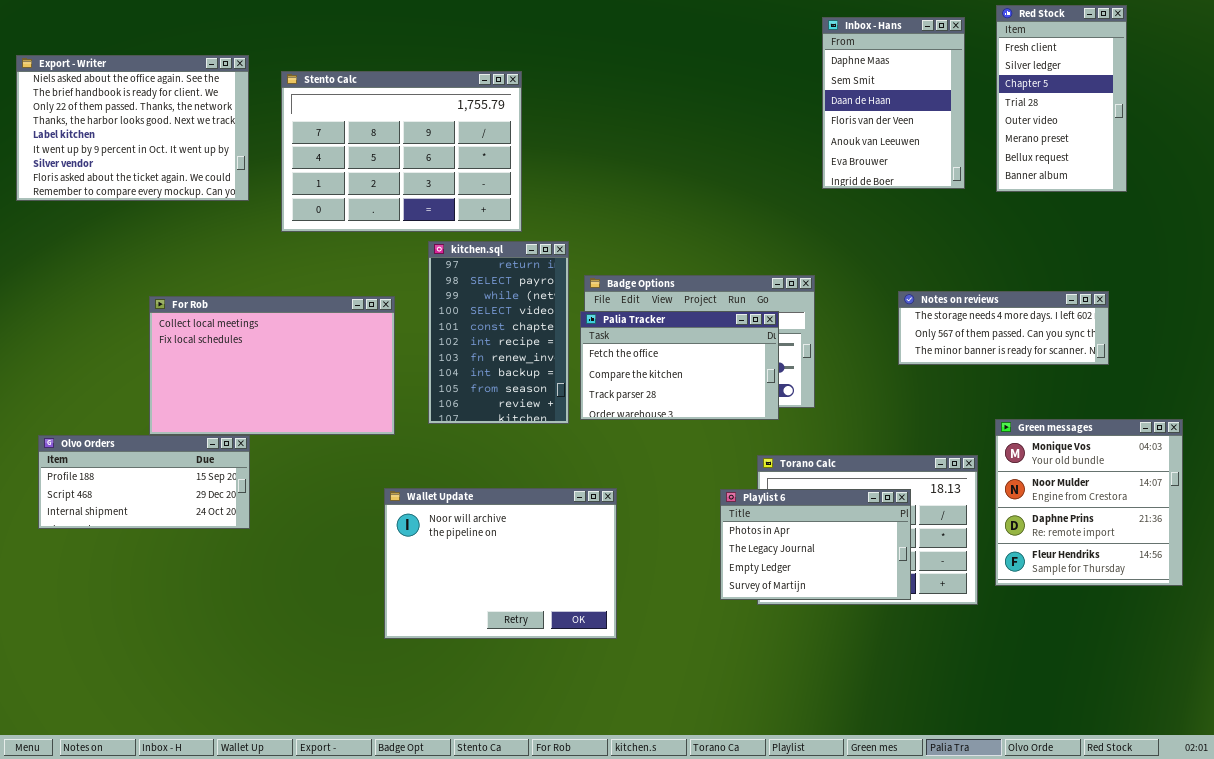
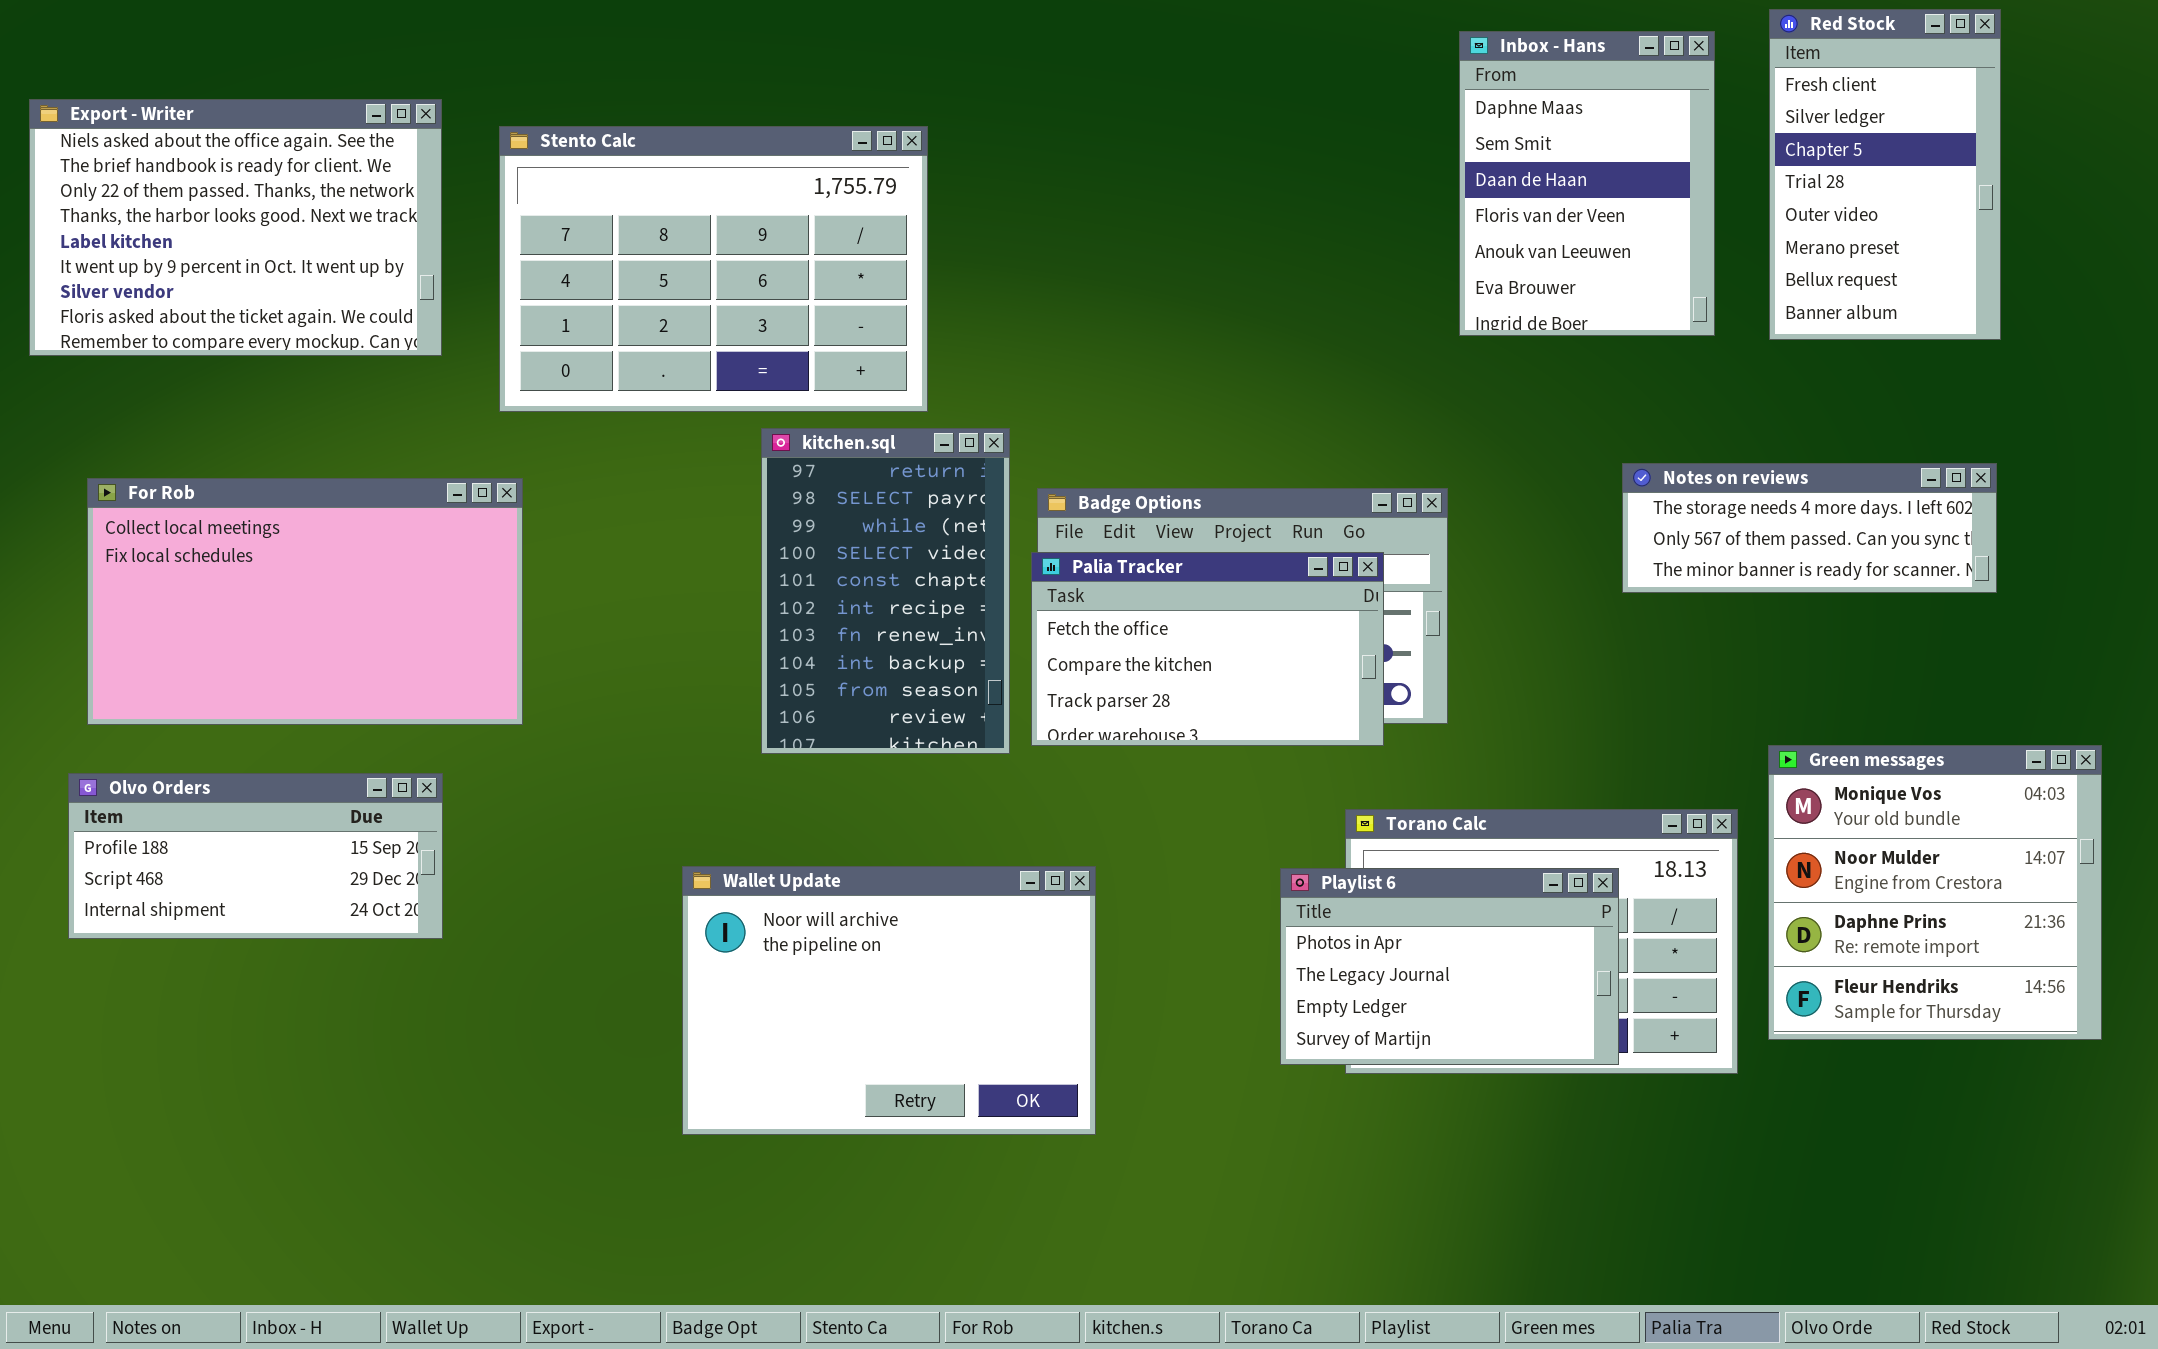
Notes on reviews: [898,291,1109,365] -> [1622,463,1997,593], moved
For Rob: [149,296,395,435] -> [87,478,523,725], moved

